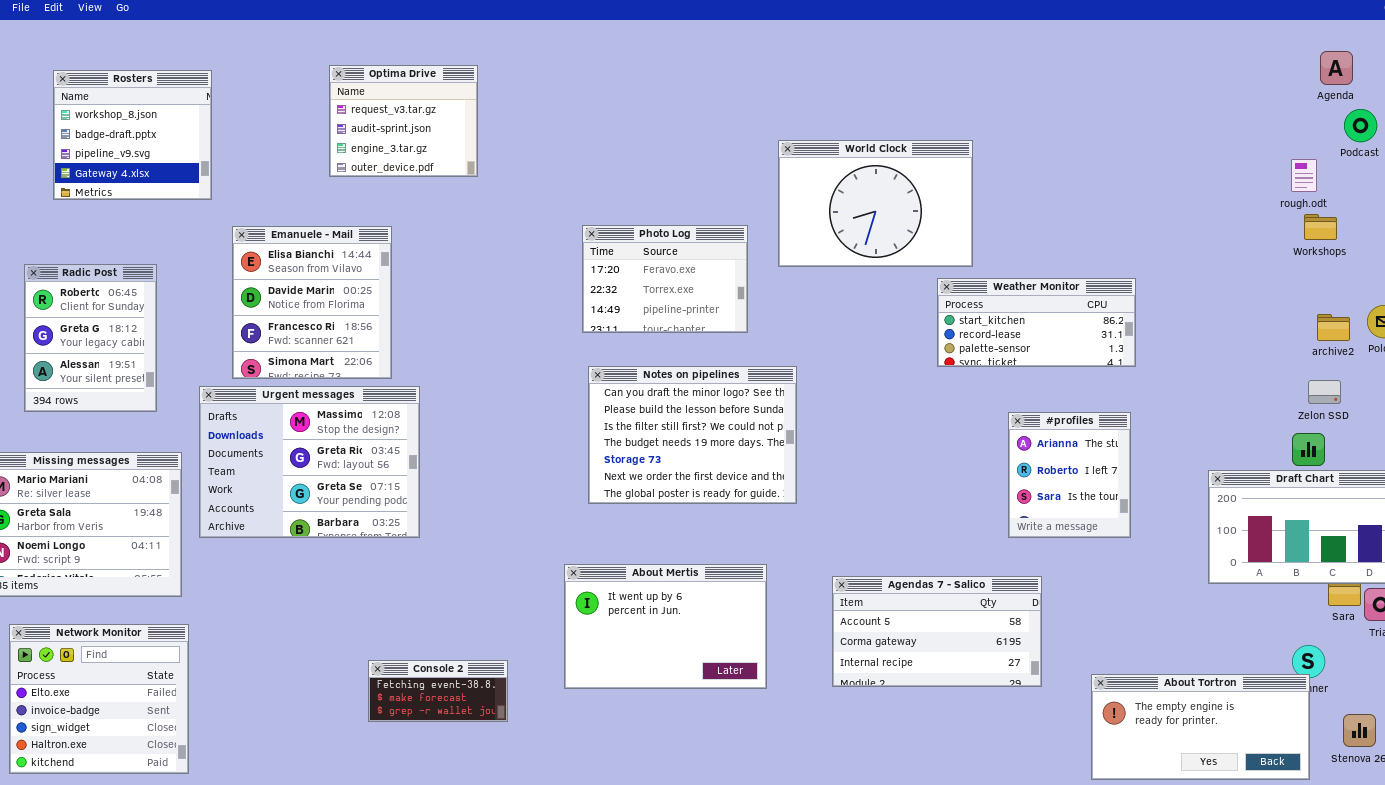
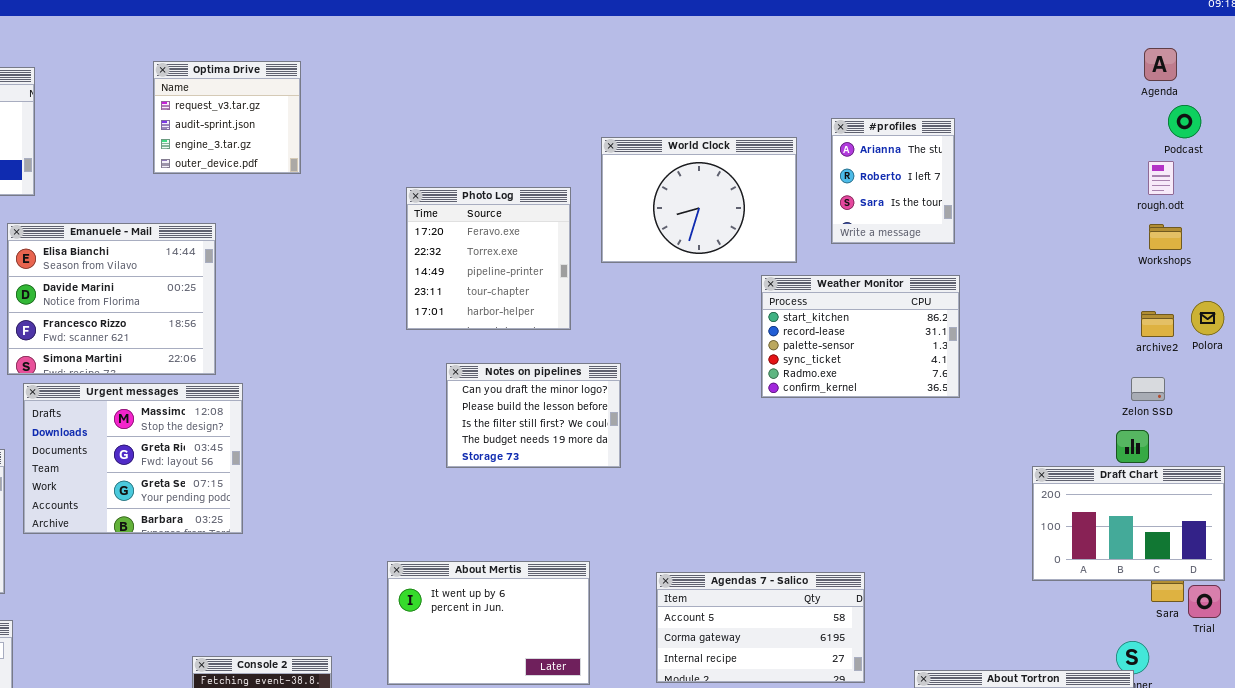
rough.odt: [1291,159,1317,192] -> [1148,161,1174,195], moved
Workshops: [1304,214,1337,240] -> [1149,224,1182,250], moved
Photo Log: [582,225,748,333] -> [406,187,571,330], resized
Emanuele - Mail: [232,226,392,379] -> [7,223,216,375], resized
Weather Monitor: [937,278,1136,367] -> [761,275,960,398], resized
Notes on pipelines: [588,366,797,504] -> [446,363,621,468], resized
#profiles: [1008,412,1131,538] -> [831,118,955,244], moved

